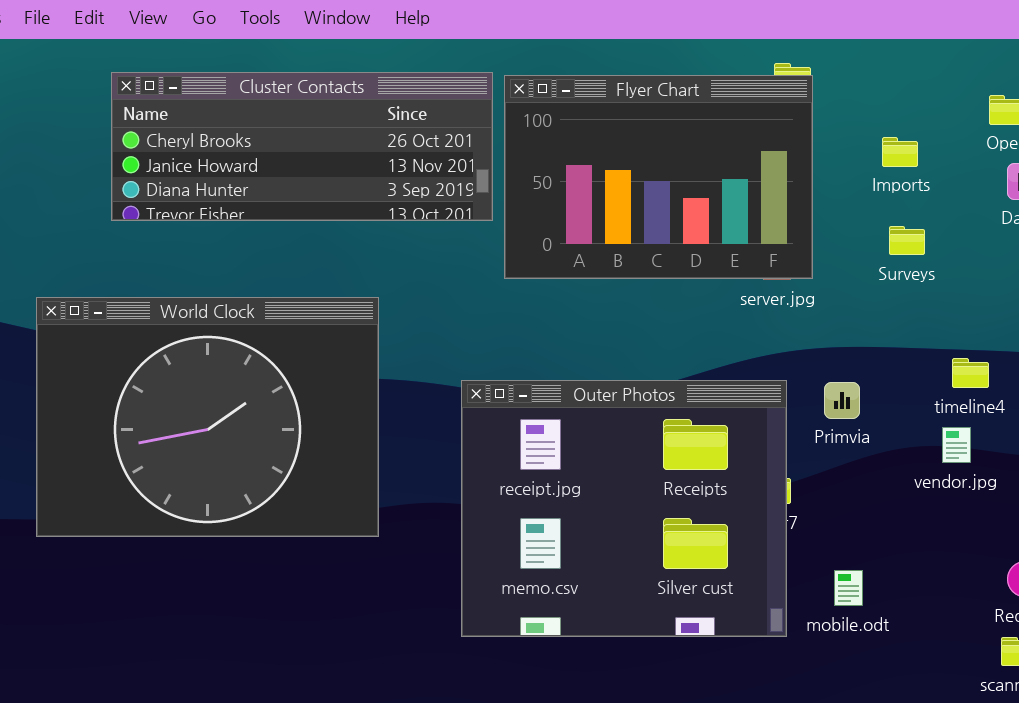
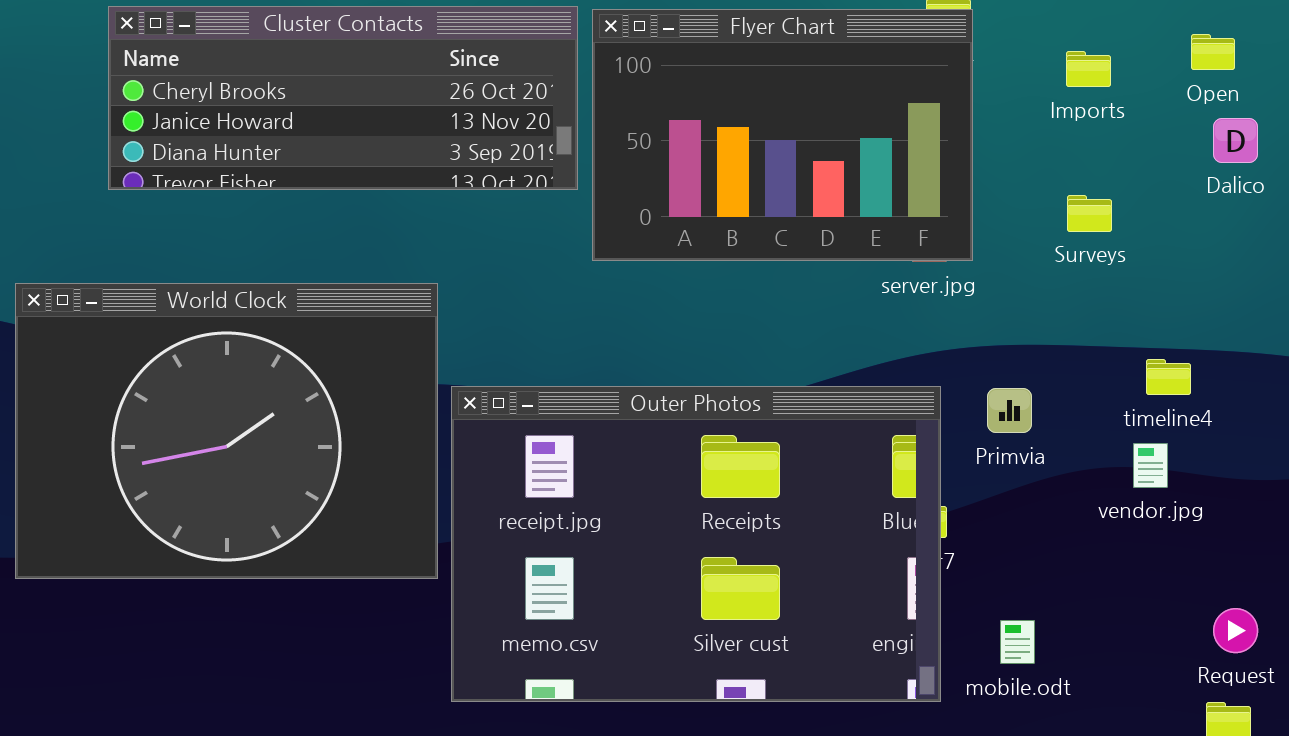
Imports: [882,137,918,167] -> [1066,51,1111,87], moved
Outer Photos: [461,380,787,637] -> [451,386,941,702], resized

